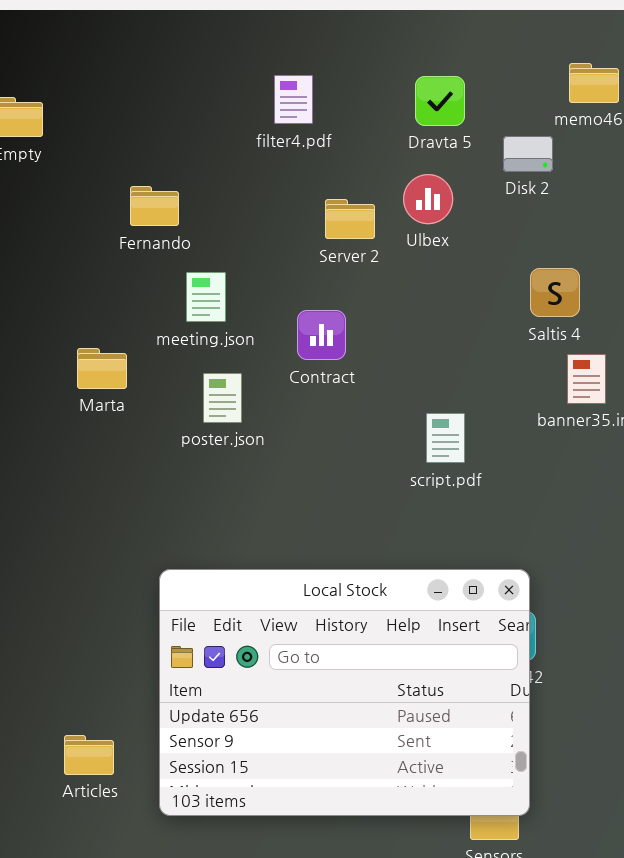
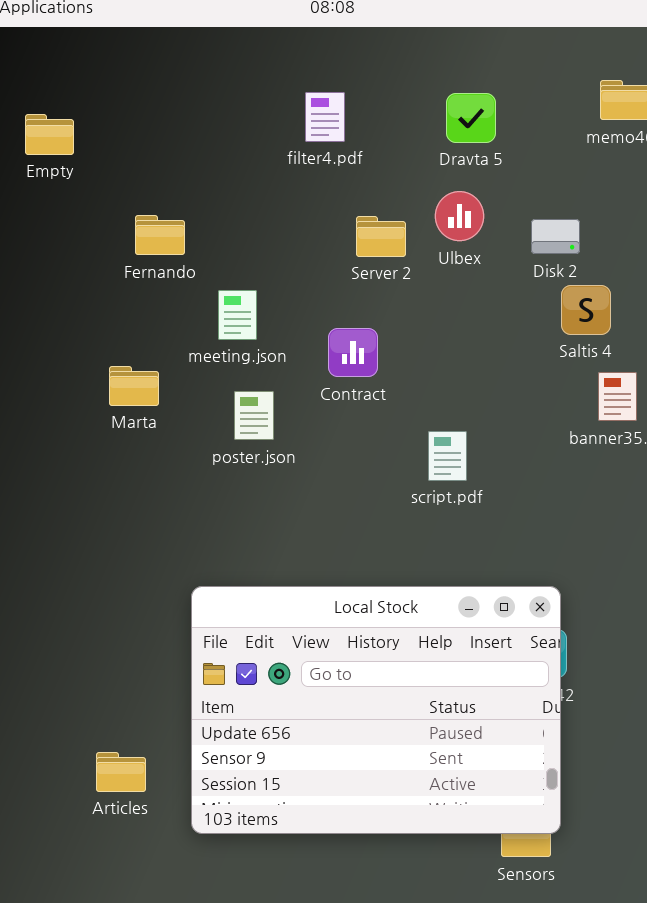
Disk 2: [503,136,553,172] -> [531,219,580,254], moved
Fernando: [130,186,179,226] -> [135,215,185,255], moved
script.pdf: [426,413,465,463] -> [428,431,467,481], moved

